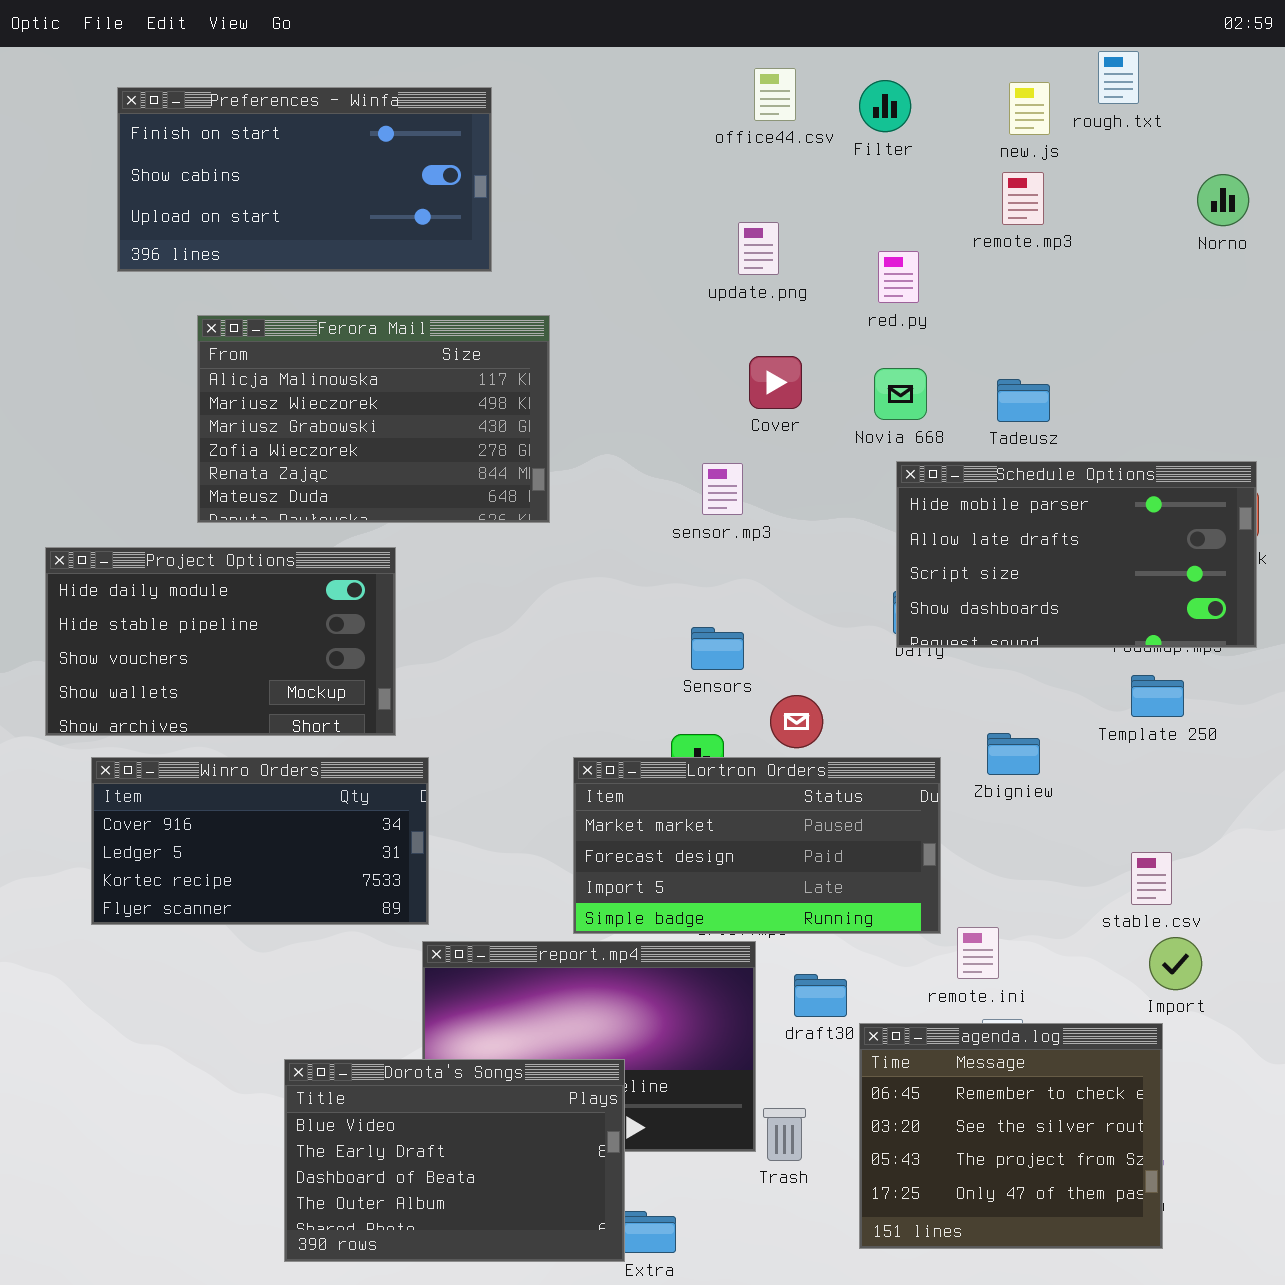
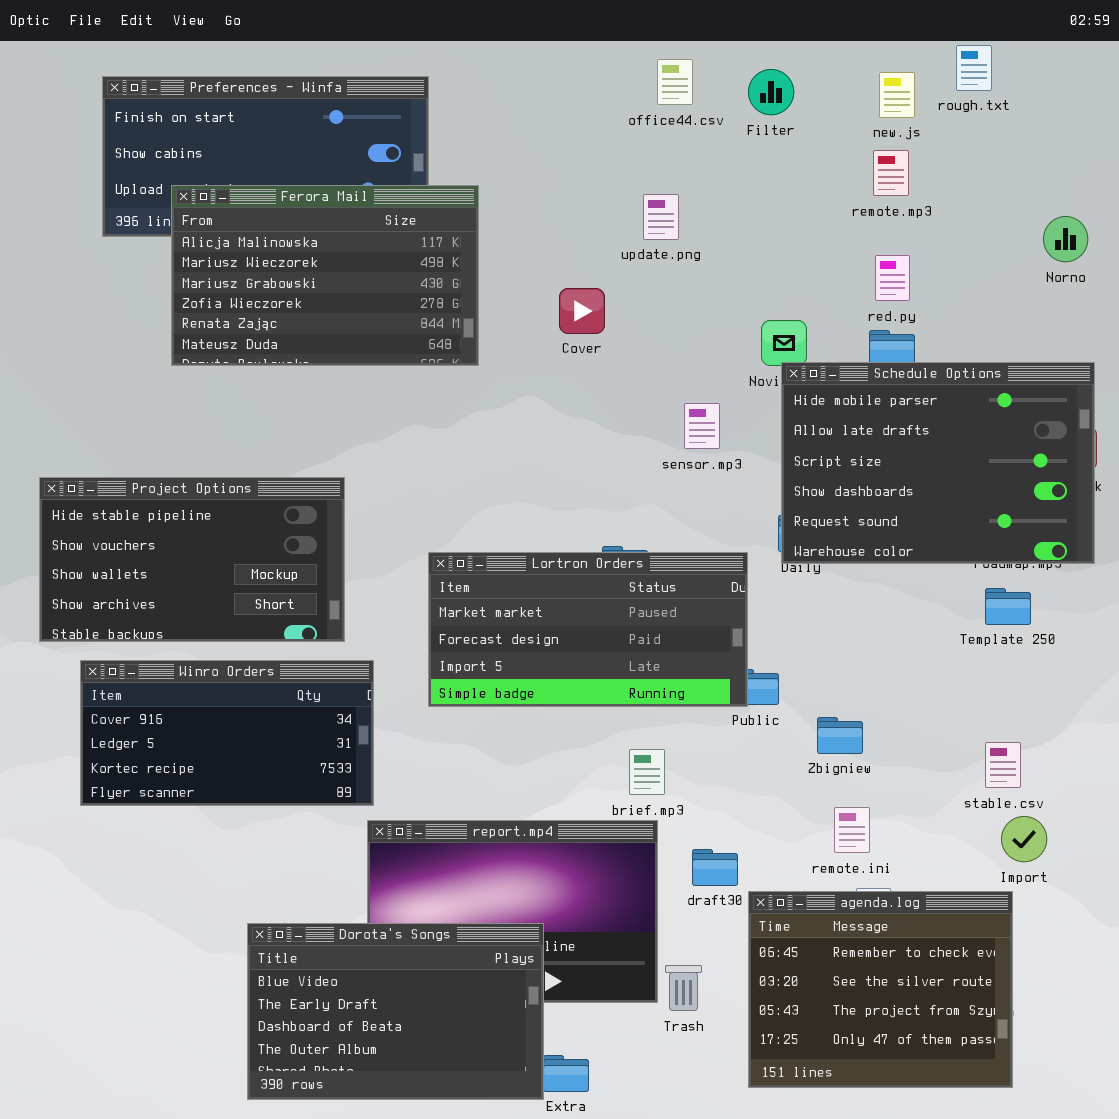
Norno: [1197,174,1249,226] -> [1043,216,1088,262], moved
red.py: [878,251,919,303] -> [875,255,910,301], moved
Ferora Mail: [197,315,550,523] -> [171,185,479,366], moved
Cover: [749,356,802,409] -> [559,288,605,334], moved
Schedule Options: [896,461,1257,648] -> [781,362,1095,564], resized
sensor.mp3: [702,463,743,515] -> [684,403,720,449], moved
Project Options: [45,547,396,736] -> [39,477,345,642], scrolled down 1 row
Zbigniew: [987,733,1040,775] -> [817,717,863,754], moved
Lortron Orders: [573,757,941,934] -> [428,552,748,707], moved

